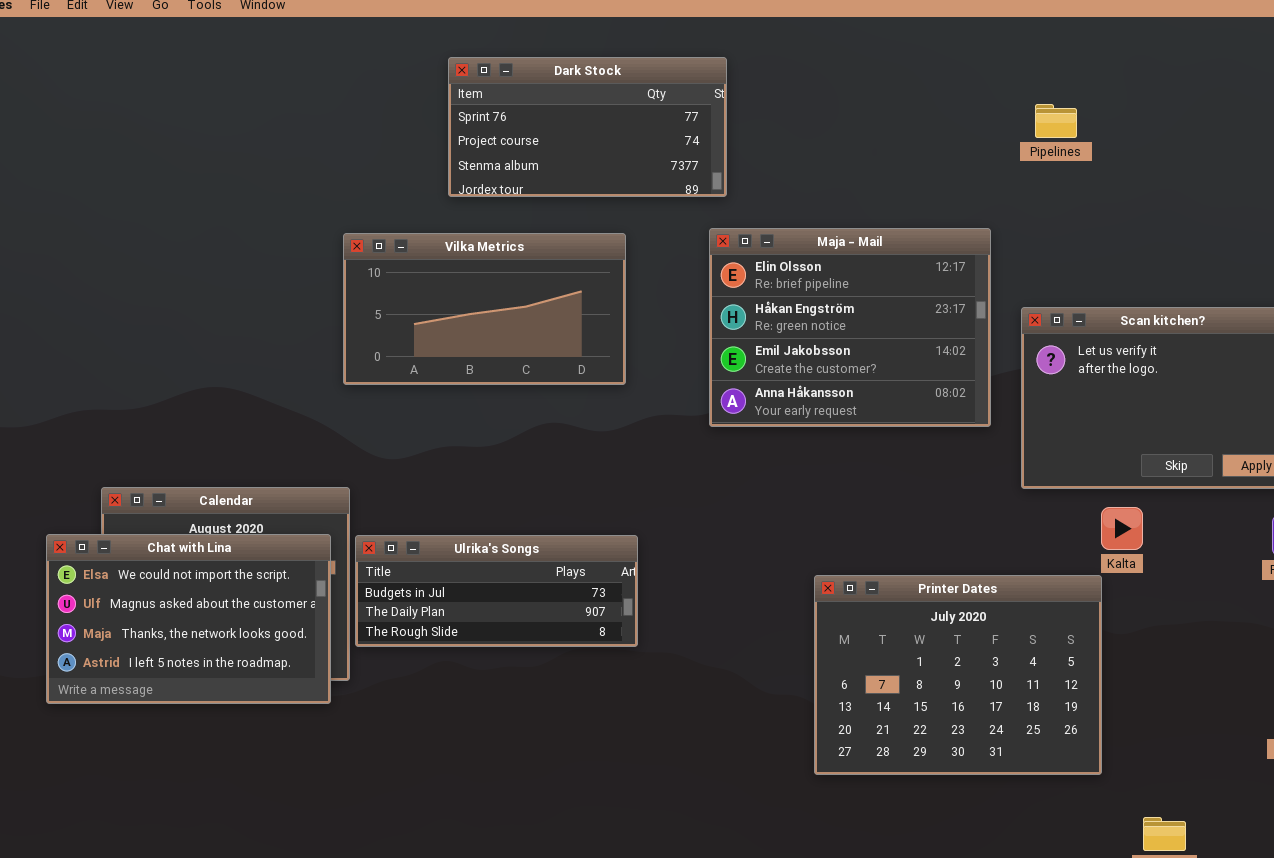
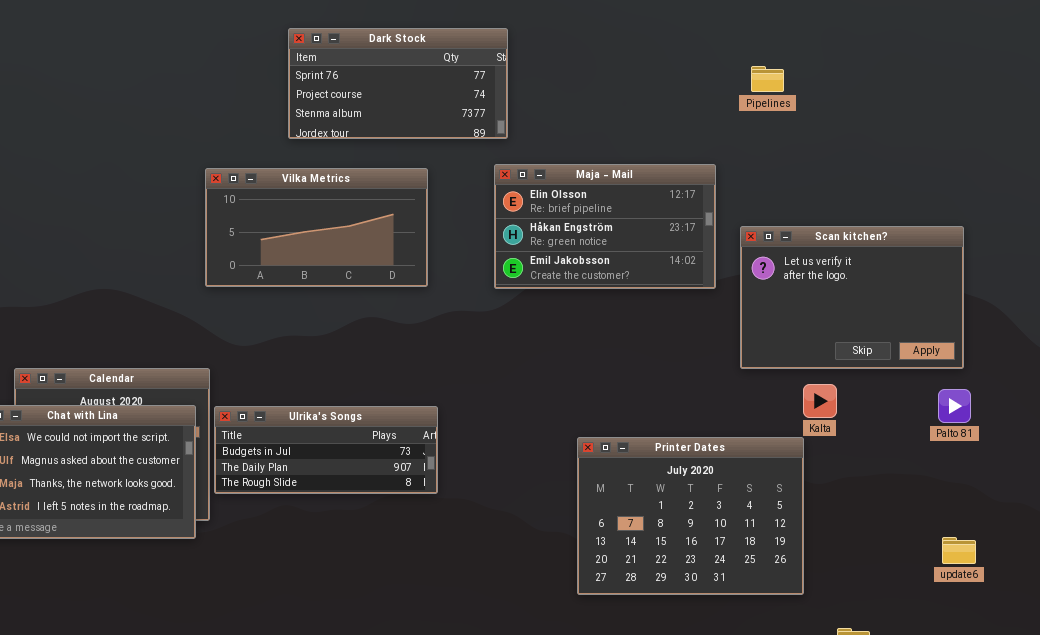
Maja - Mail: [709,228,991,427] -> [494,164,716,289], resized

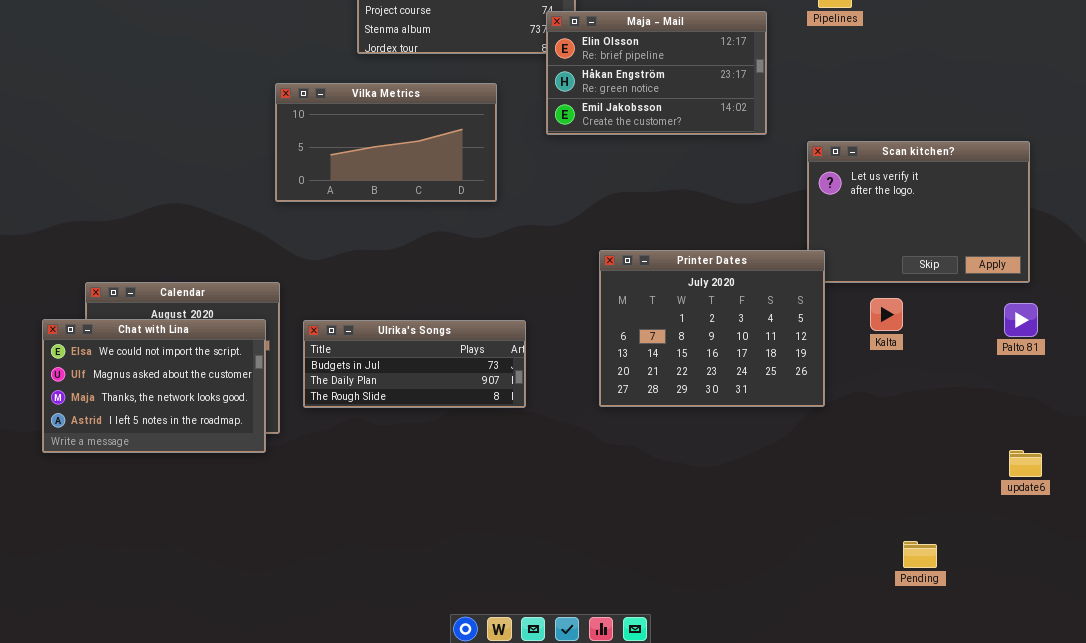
Maja - Mail: [494,164,716,289] -> [546,11,767,135], moved
Ulrika's Songs: [214,406,438,494] -> [303,320,526,408], moved
Printer Dates: [577,437,804,595] -> [599,250,825,407], moved

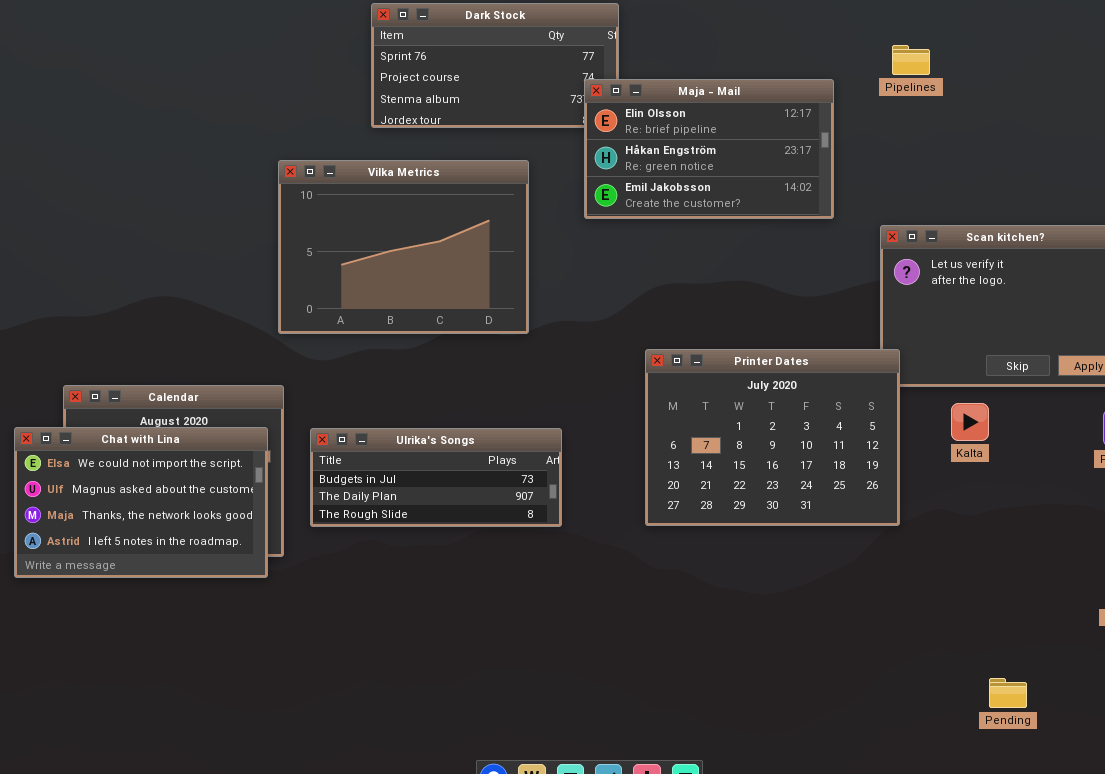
Vilka Metrics: [275,83,497,202] -> [278,160,529,334], resized

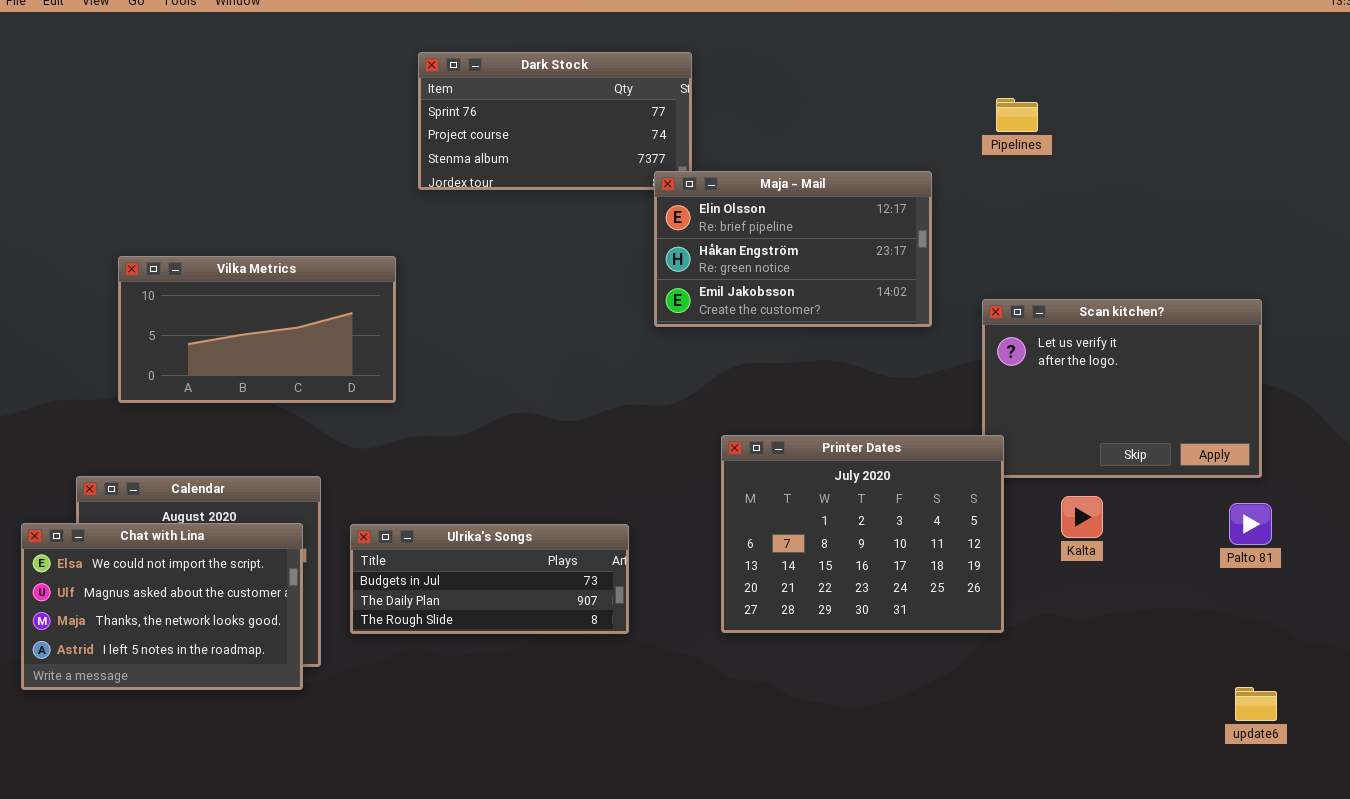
Maja - Mail: [584,79,834,219] -> [654,171,932,327], moved
Vilka Metrics: [278,160,529,334] -> [118,256,396,403], moved, resized

